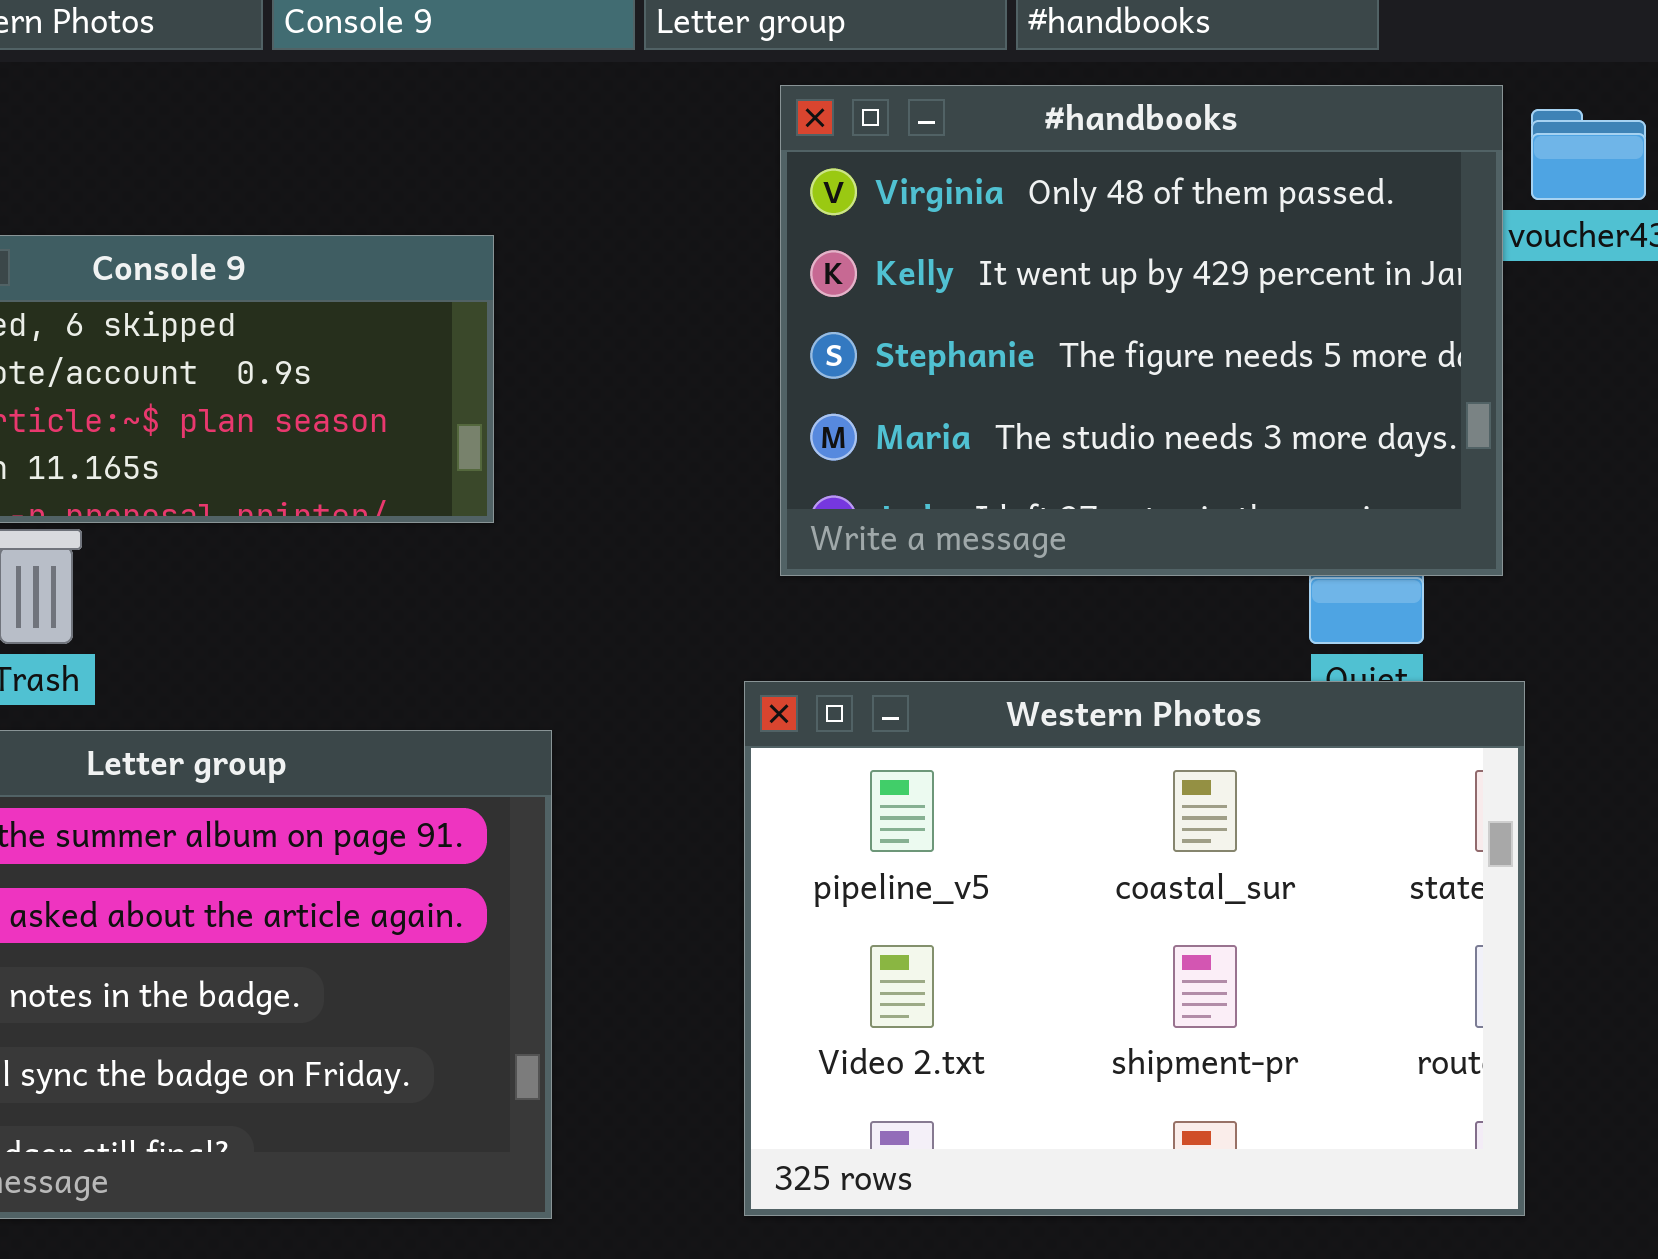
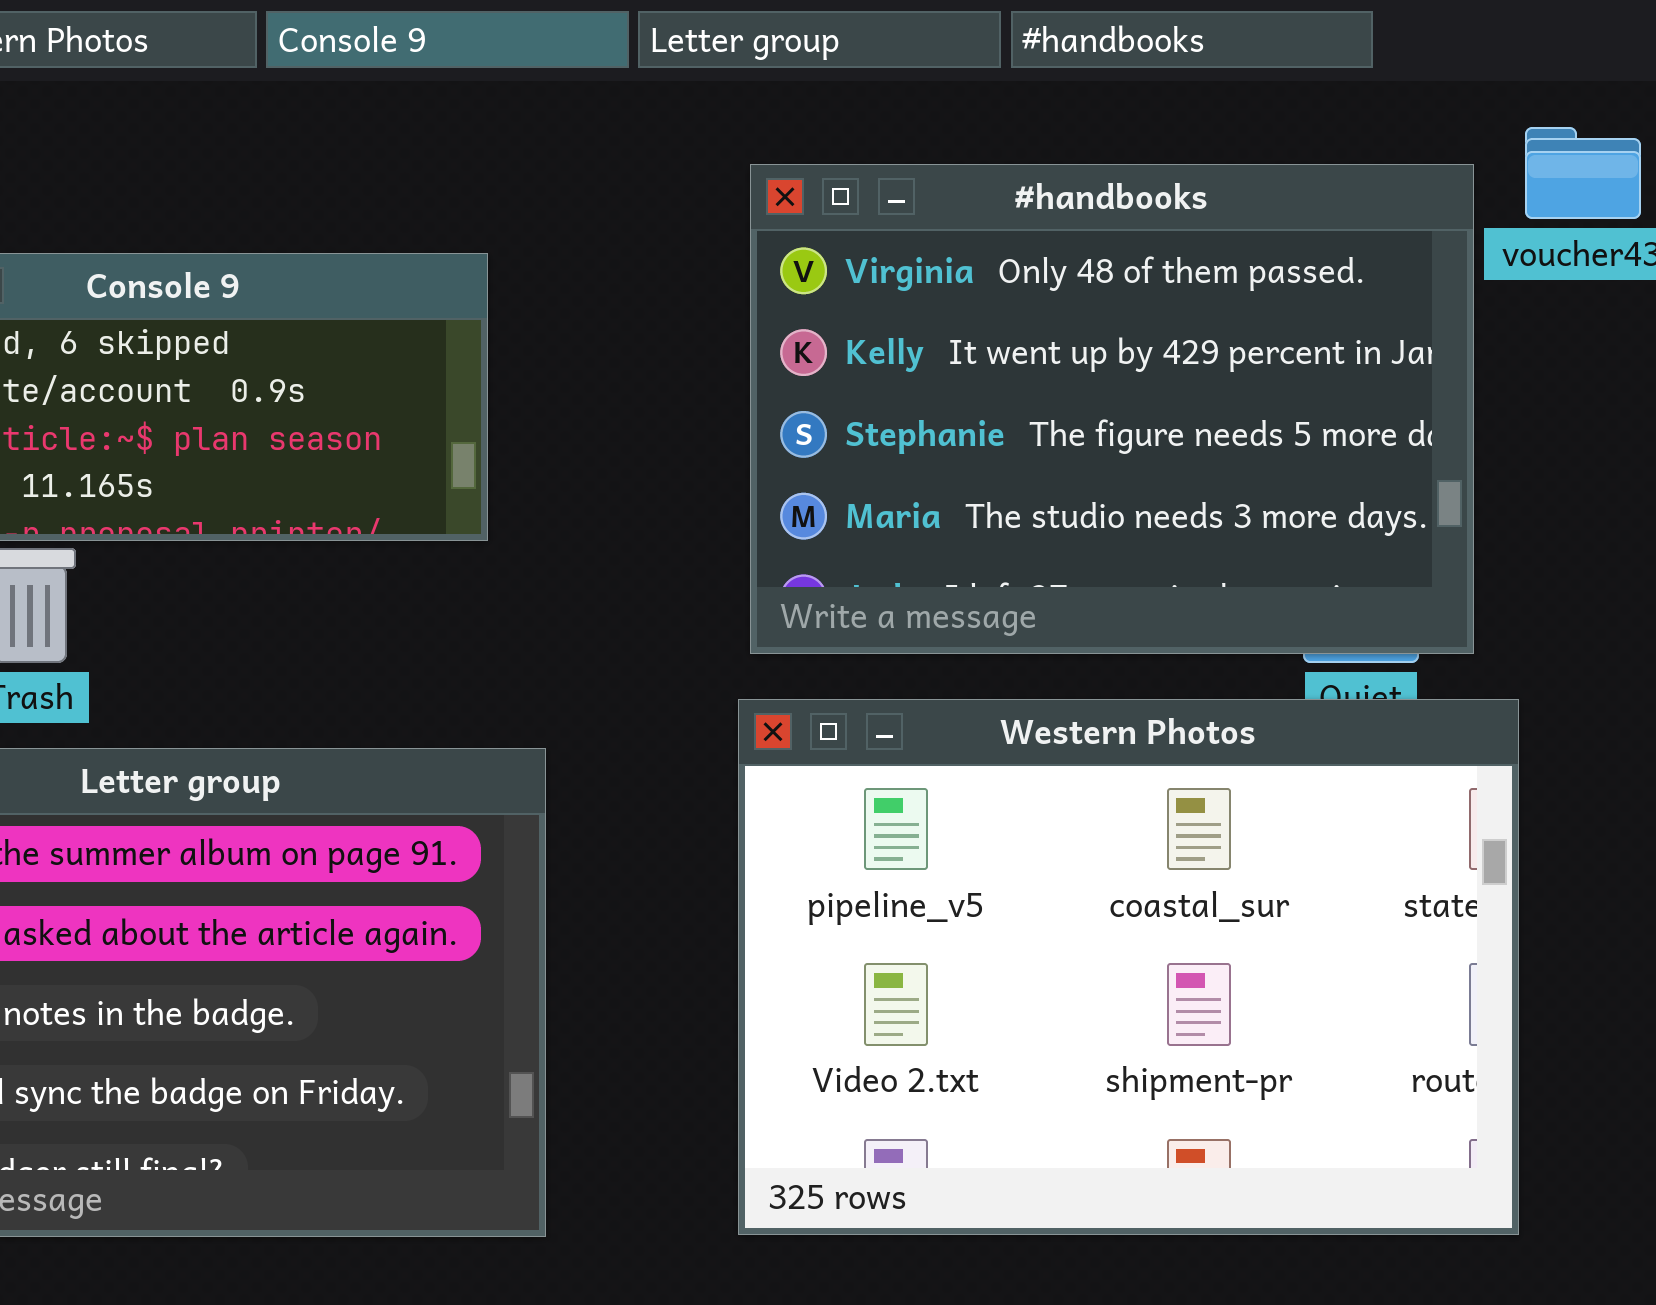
#handbooks: [780,85,1503,576] -> [750,164,1474,654], moved

